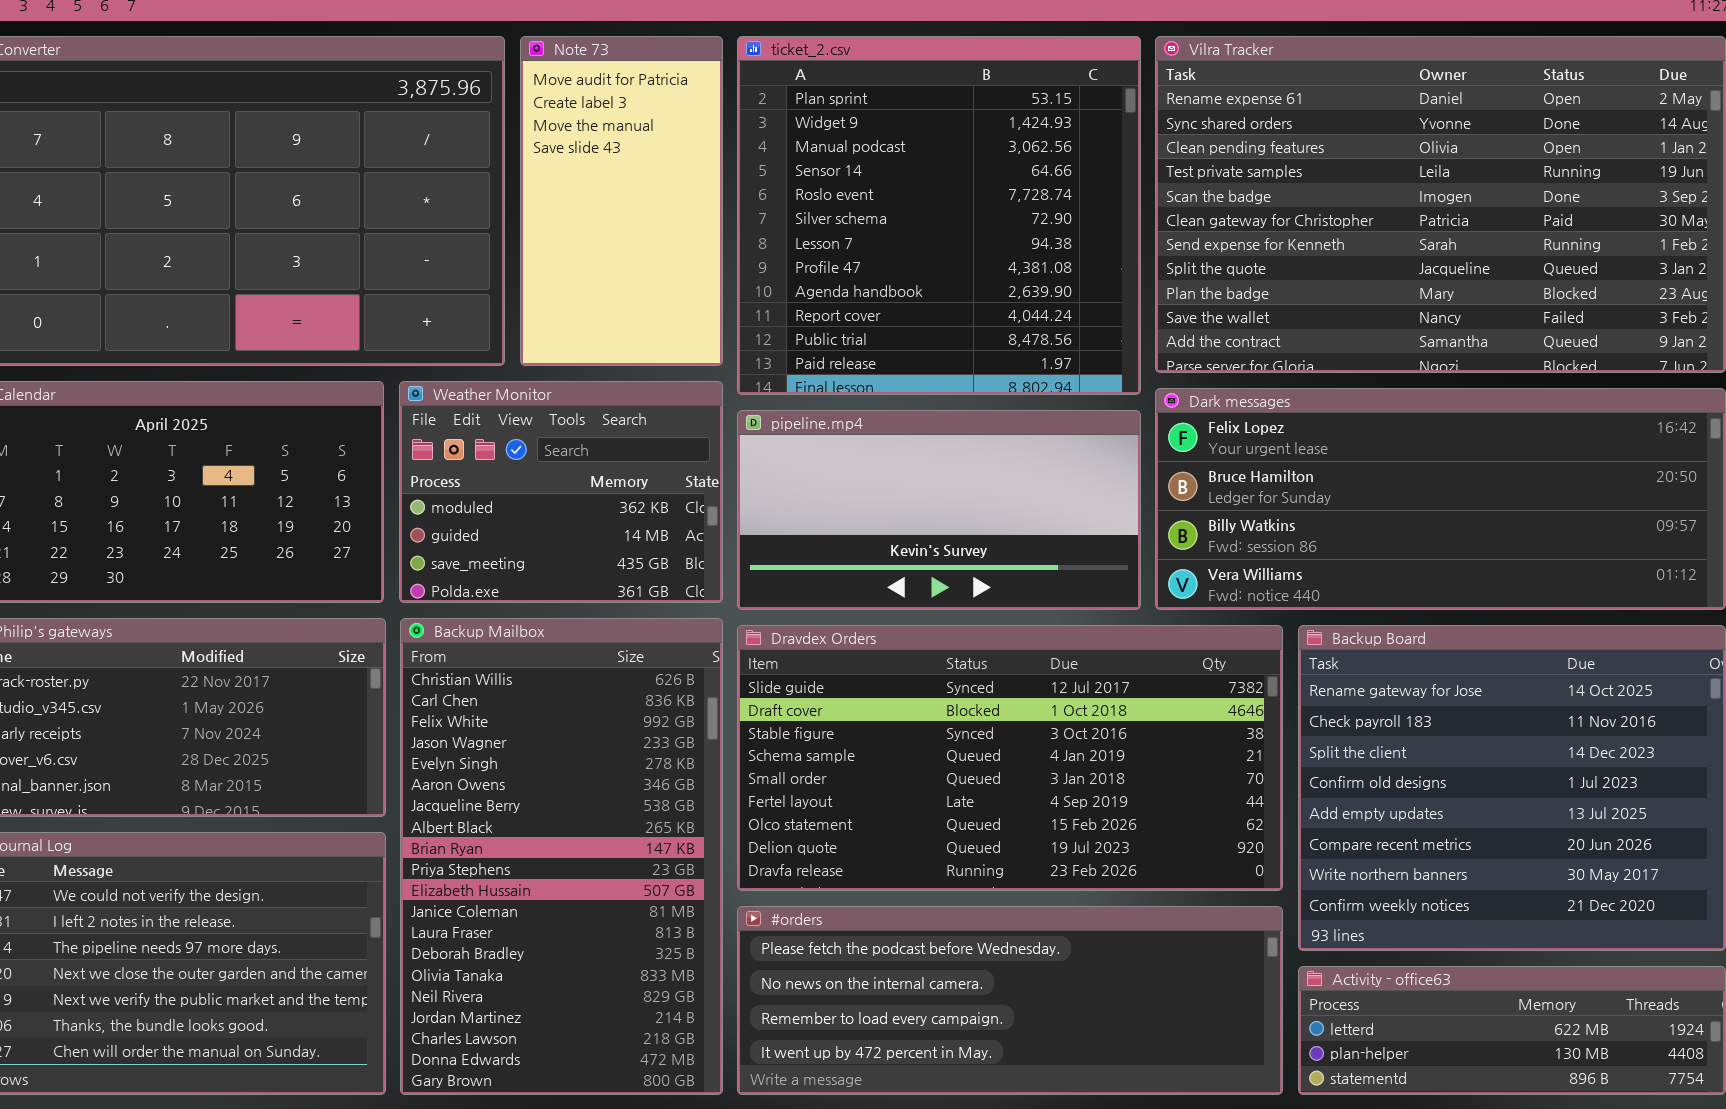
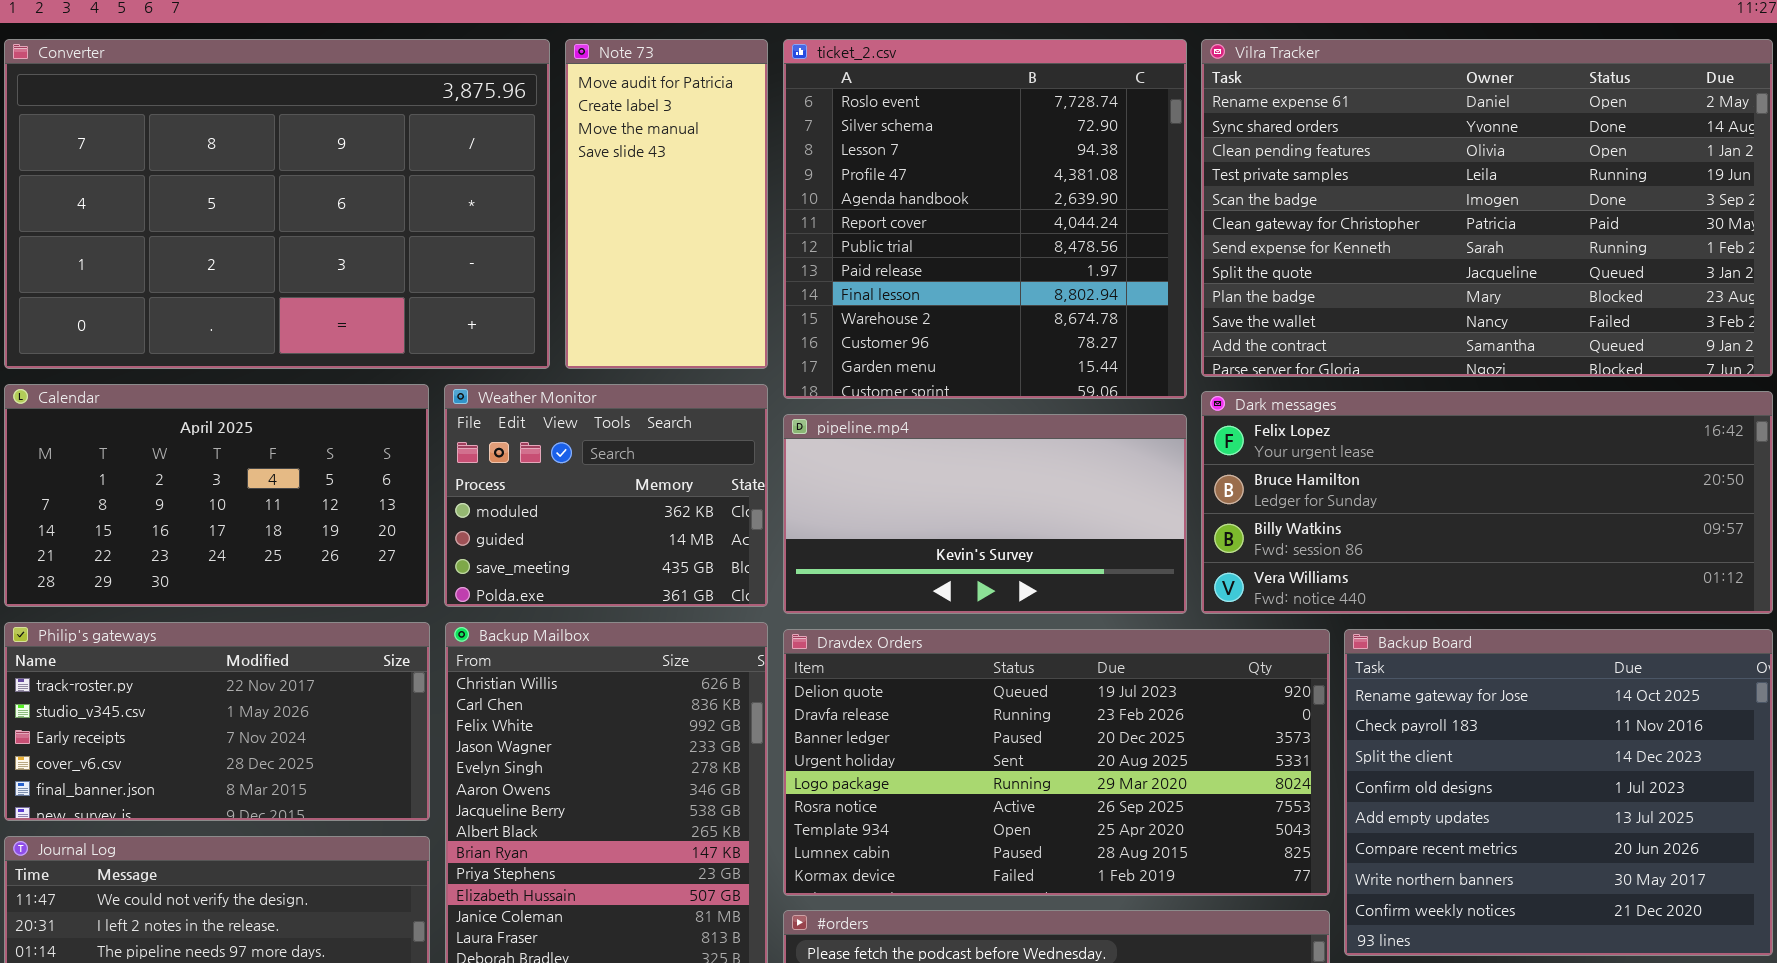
ticket_2.csv: [737,36,1141,395] -> [783,39,1187,399], scrolled down 4 rows
Dravdex Orders: [737,625,1283,891] -> [783,629,1330,896], scrolled down 7 rows

